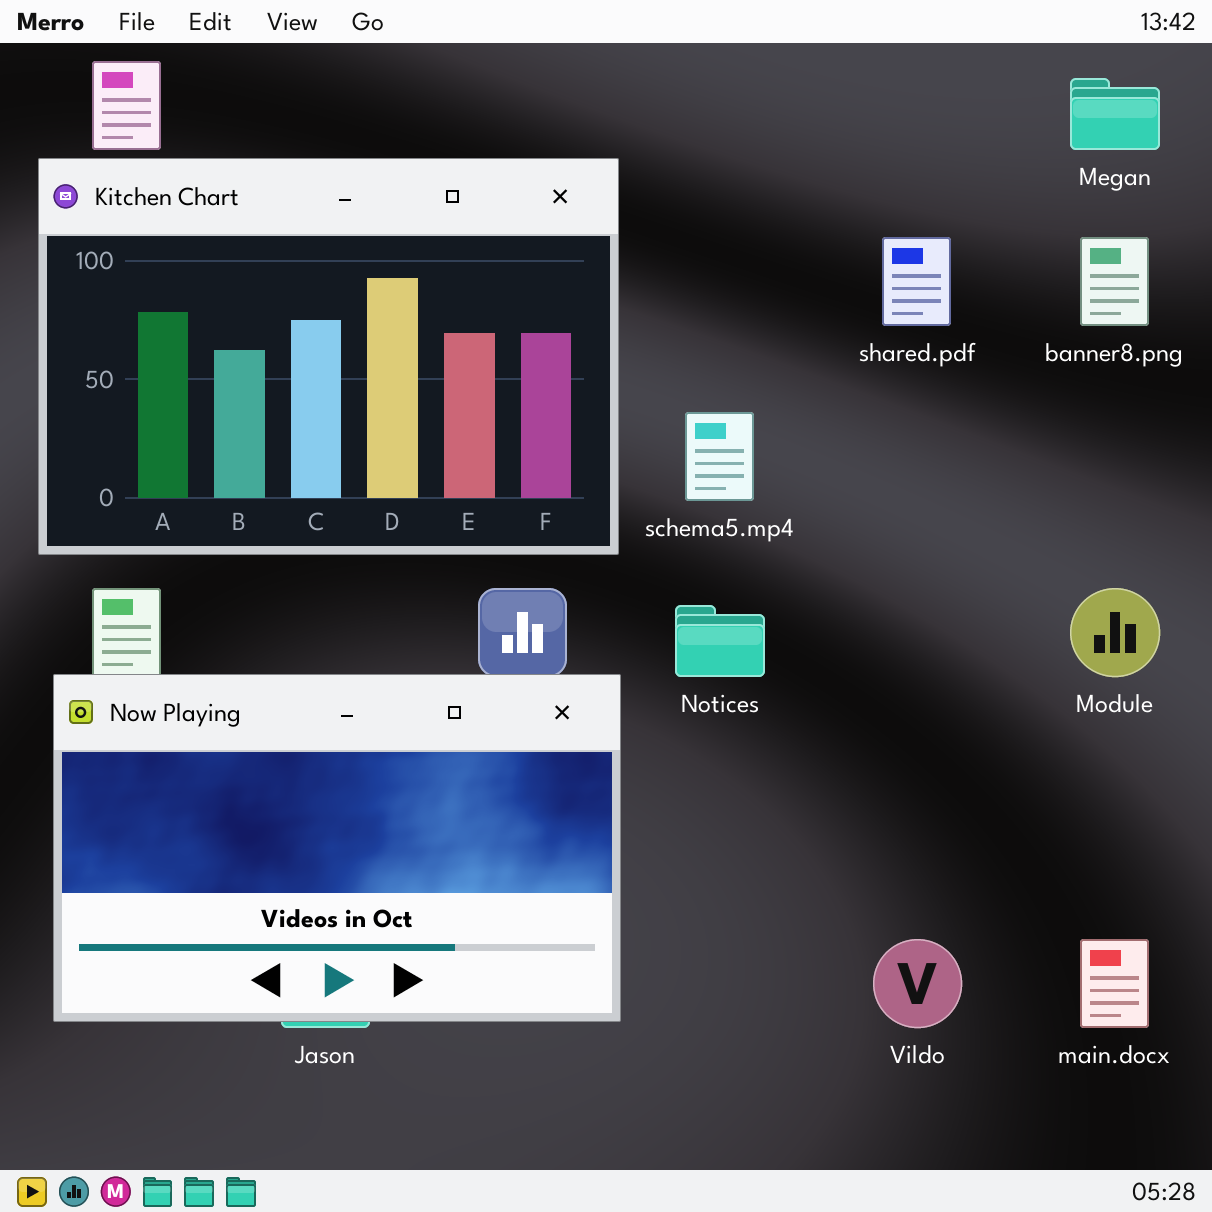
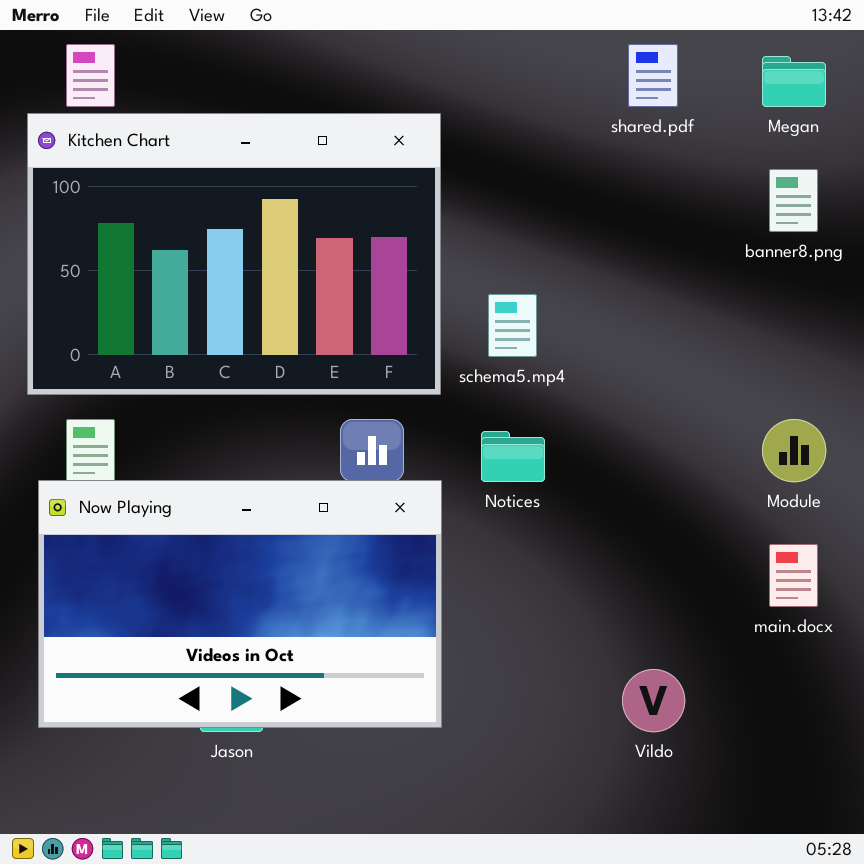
shared.pdf: [882,237,951,326] -> [628,44,678,107], moved
main.docx: [1080,939,1149,1028] -> [769,544,818,607], moved

